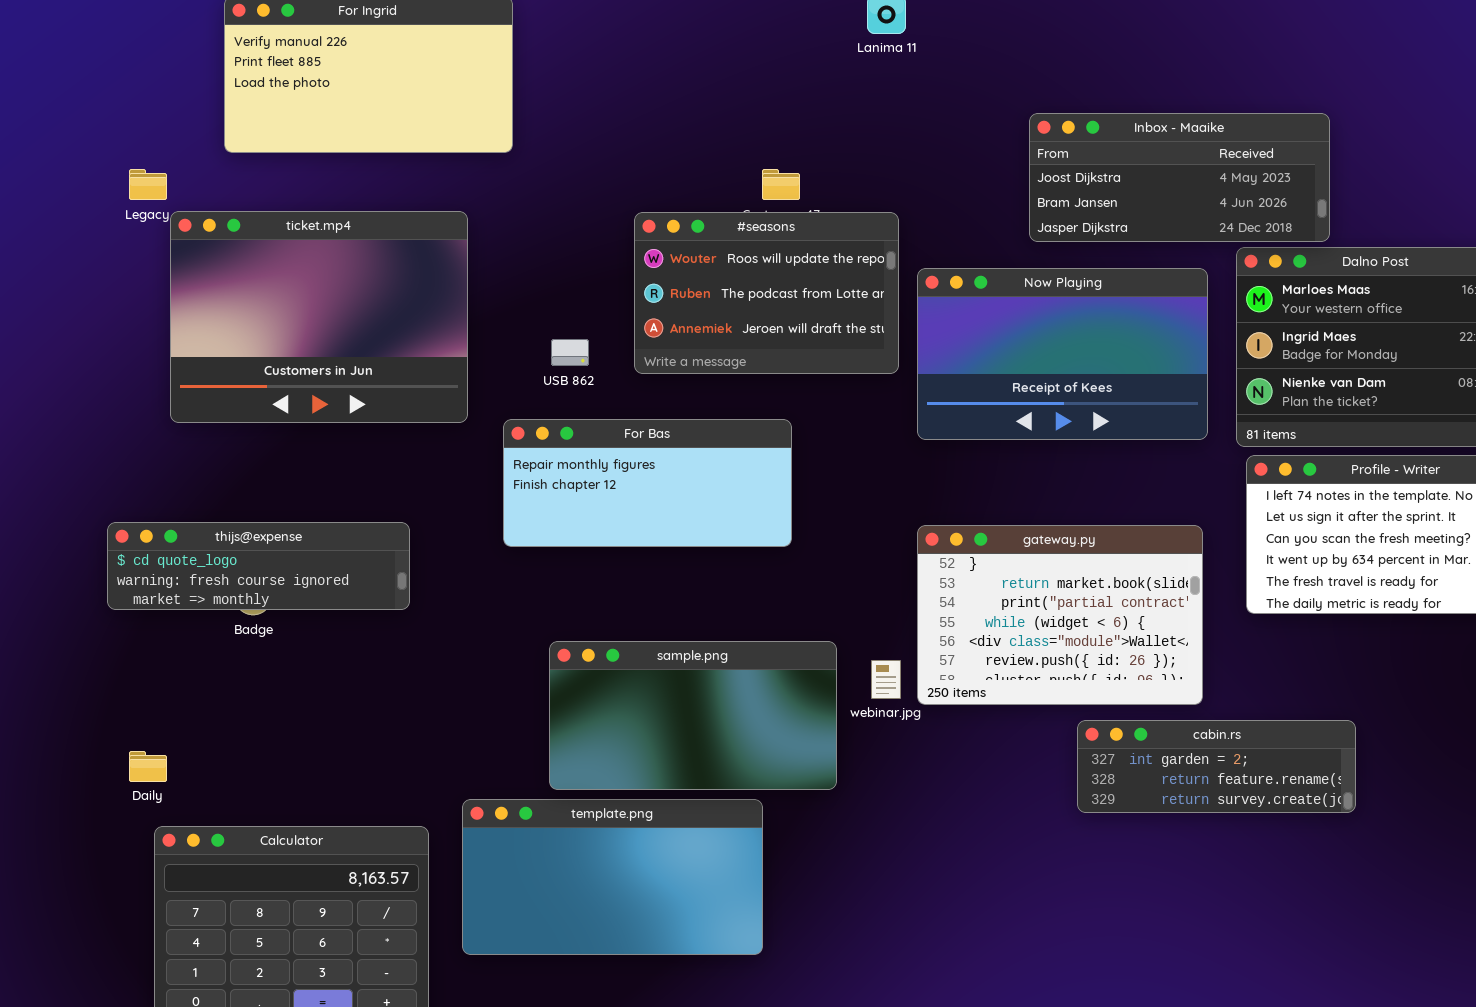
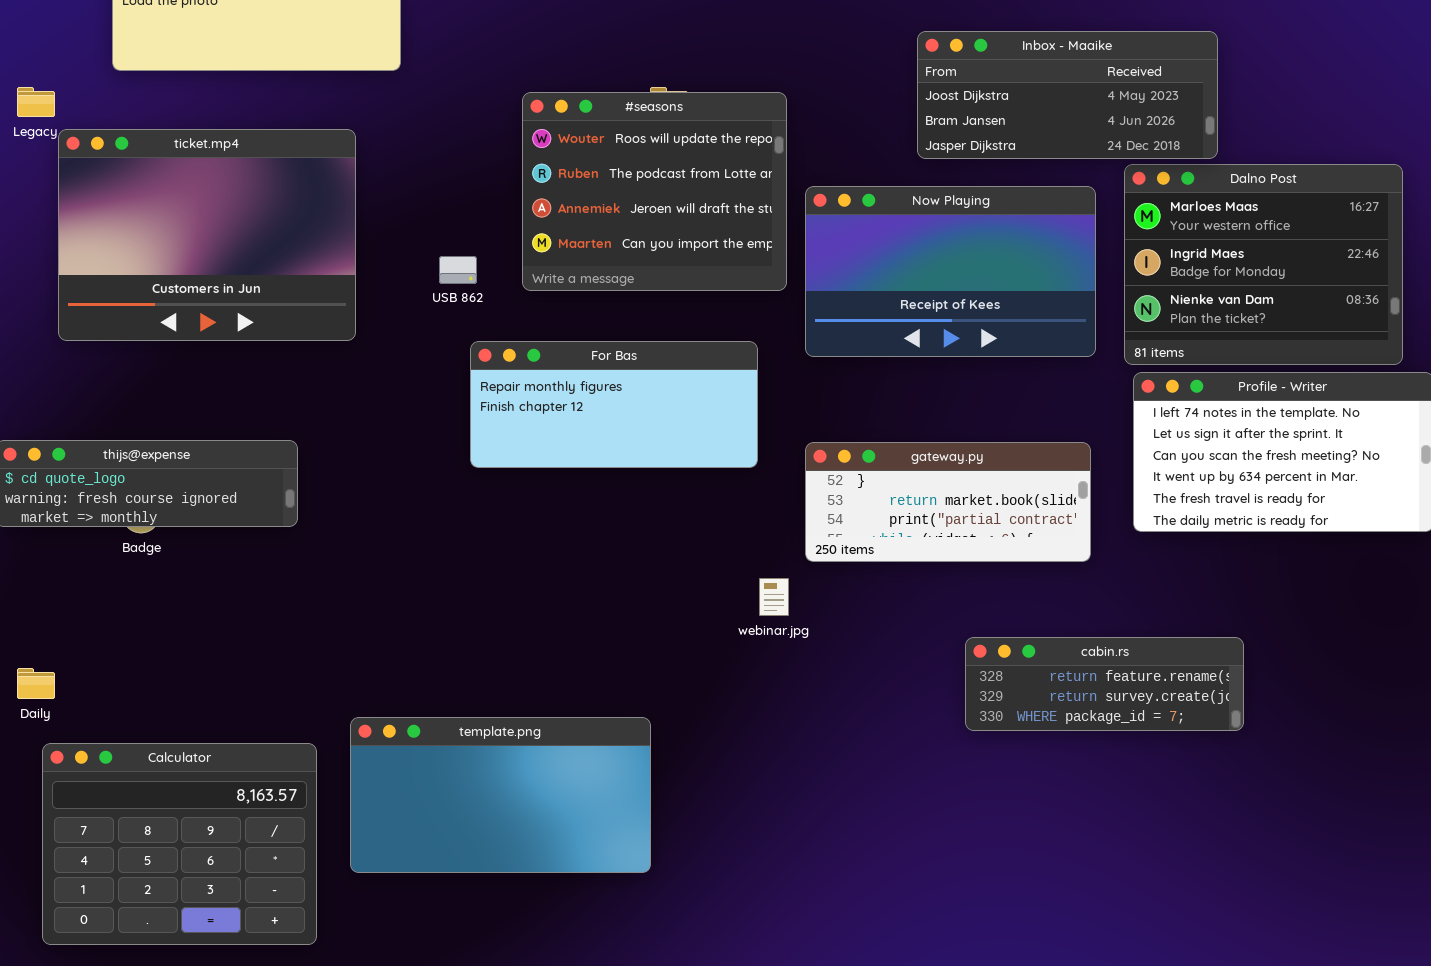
#seasons: [634,212,899,374] -> [522,92,787,291], resized
For Bas: [503,419,792,547] -> [470,341,758,468], moved
gateway.py: [917,525,1203,705] -> [805,442,1091,562], resized
sample.png: [549,641,837,790] -> none, closed
cabin.rs: [1077,720,1356,813] -> [965,637,1244,731], scrolled down 1 row

